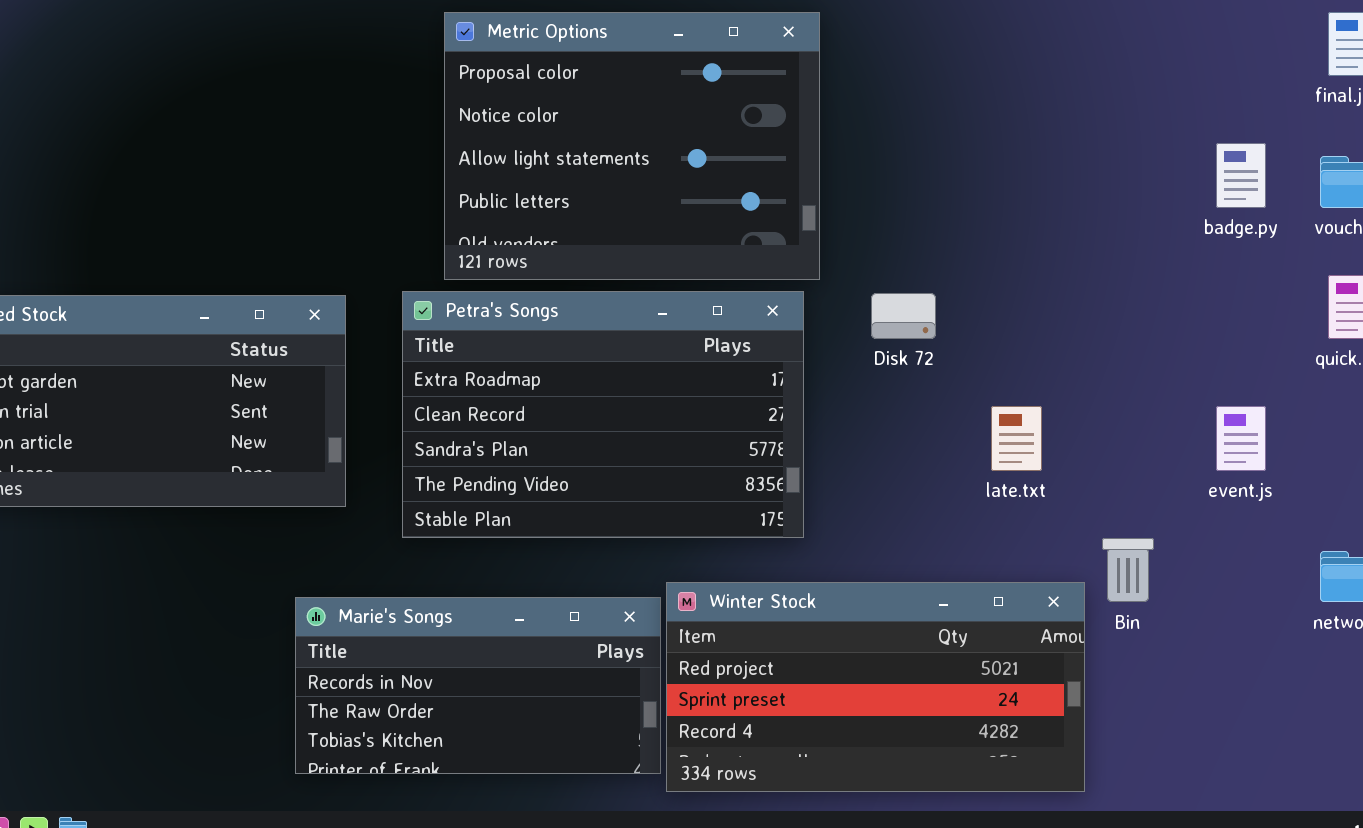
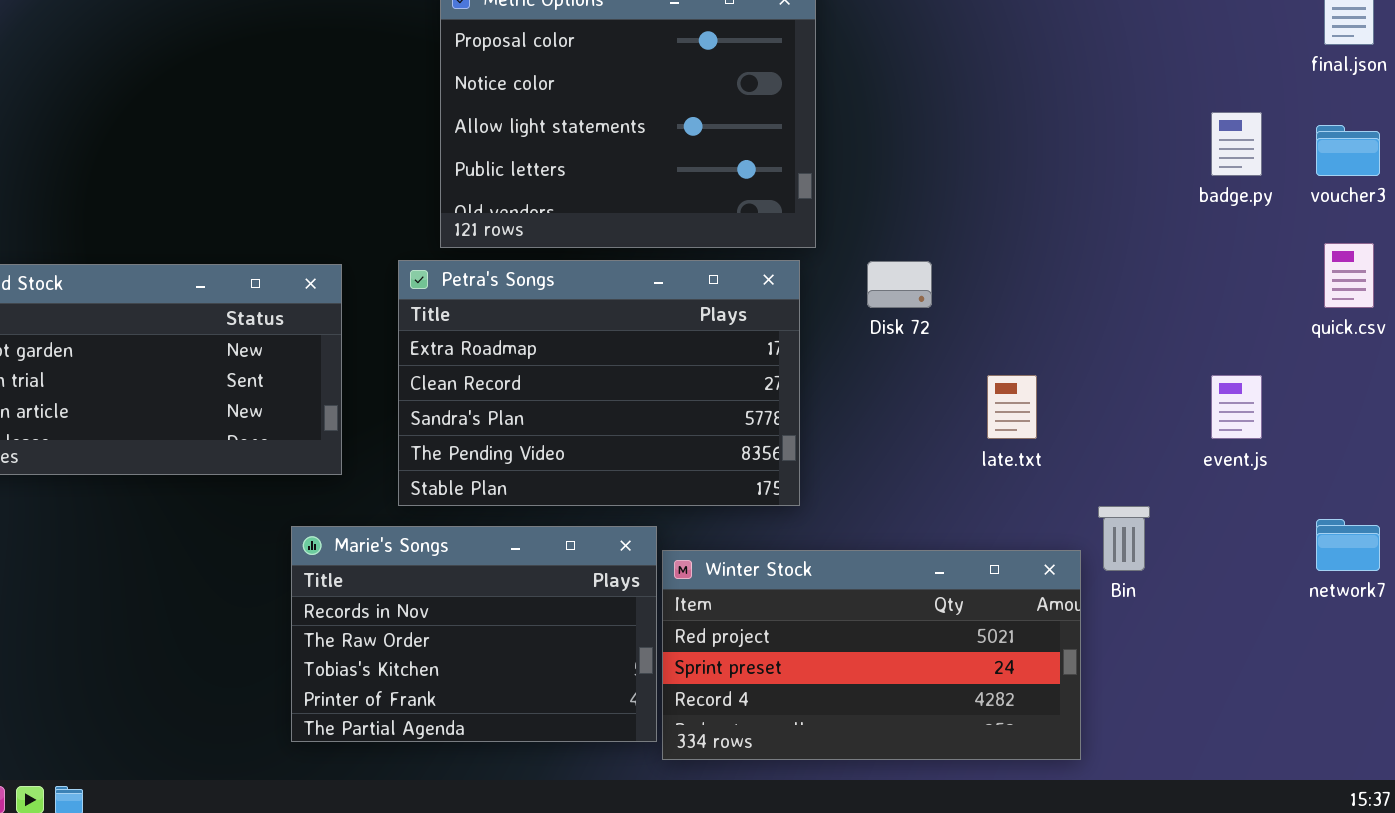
Marie's Songs: [295,597,661,774] -> [291,526,657,742], resized

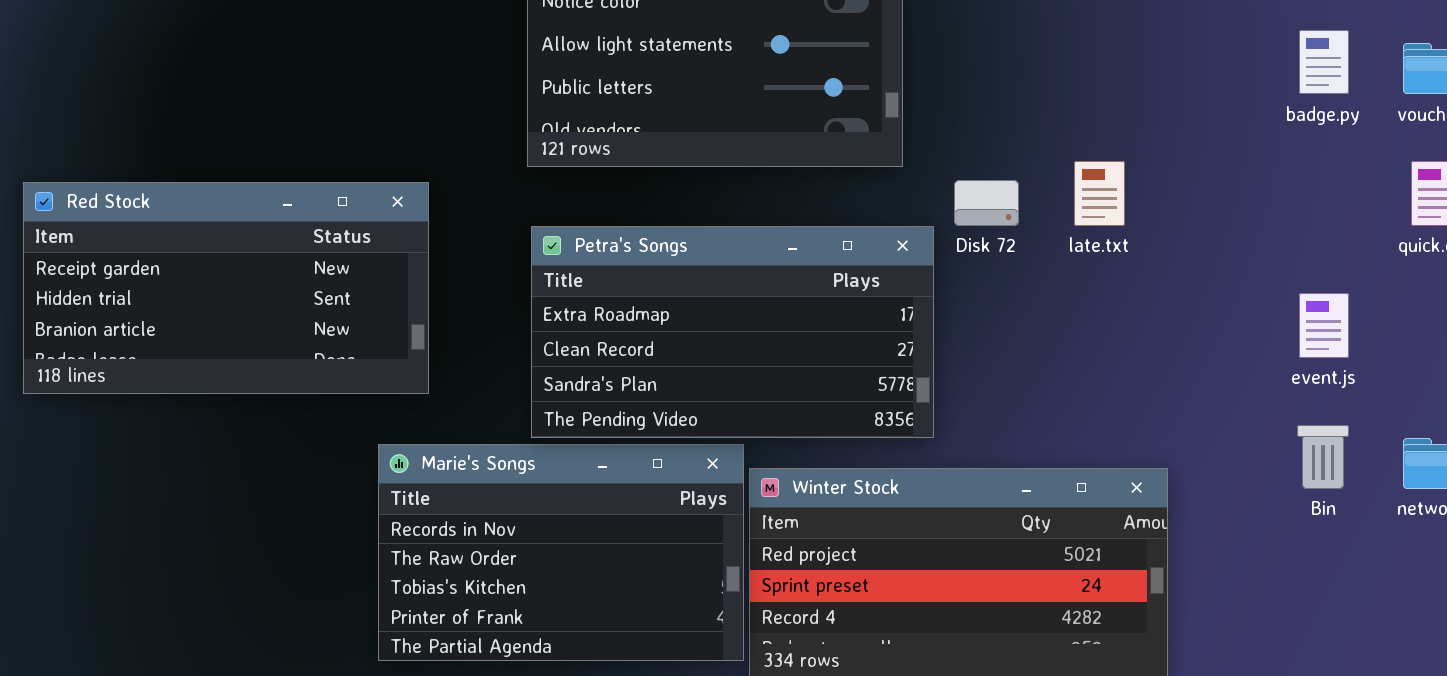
Petra's Songs: [398,260,800,506] -> [531,226,934,438], moved, resized
late.txt: [987,375,1037,439] -> [1074,161,1125,226], moved
Bin: [1098,506,1150,571] -> [1297,425,1349,489], moved

